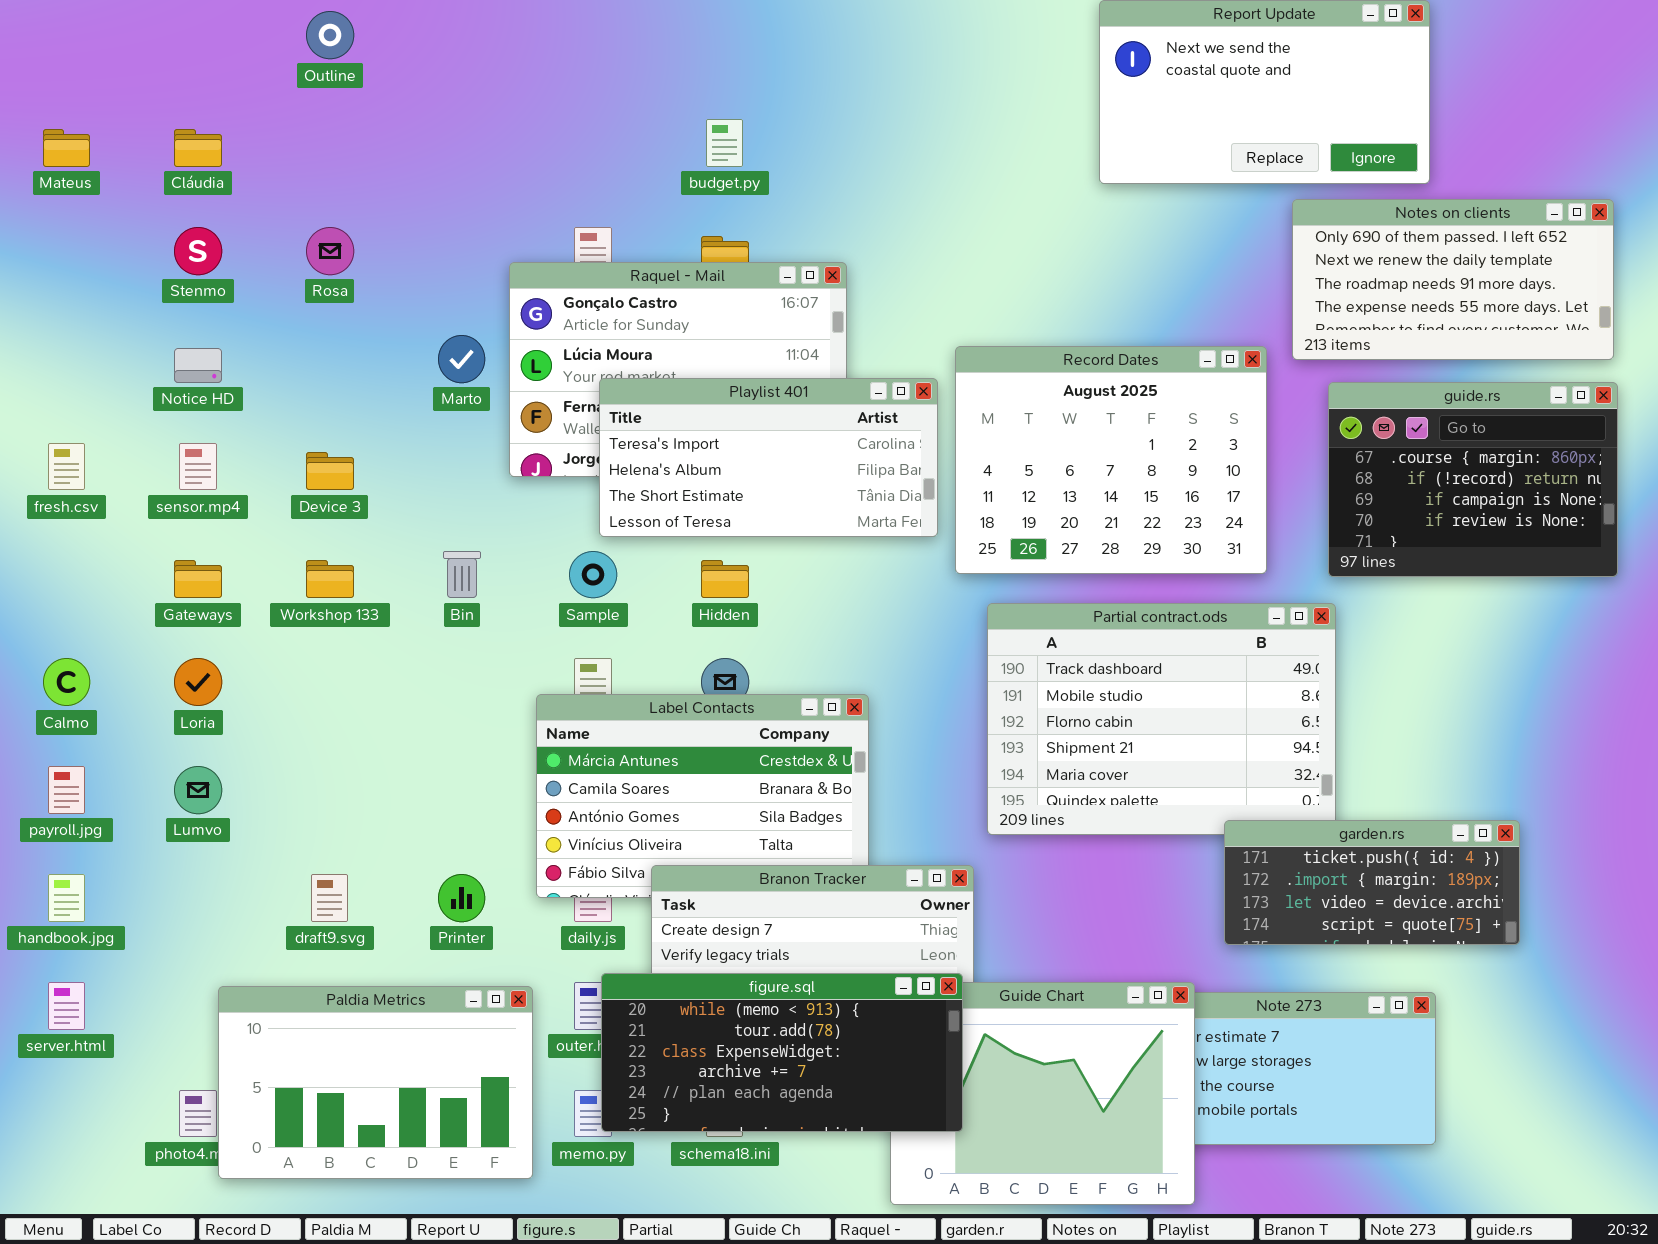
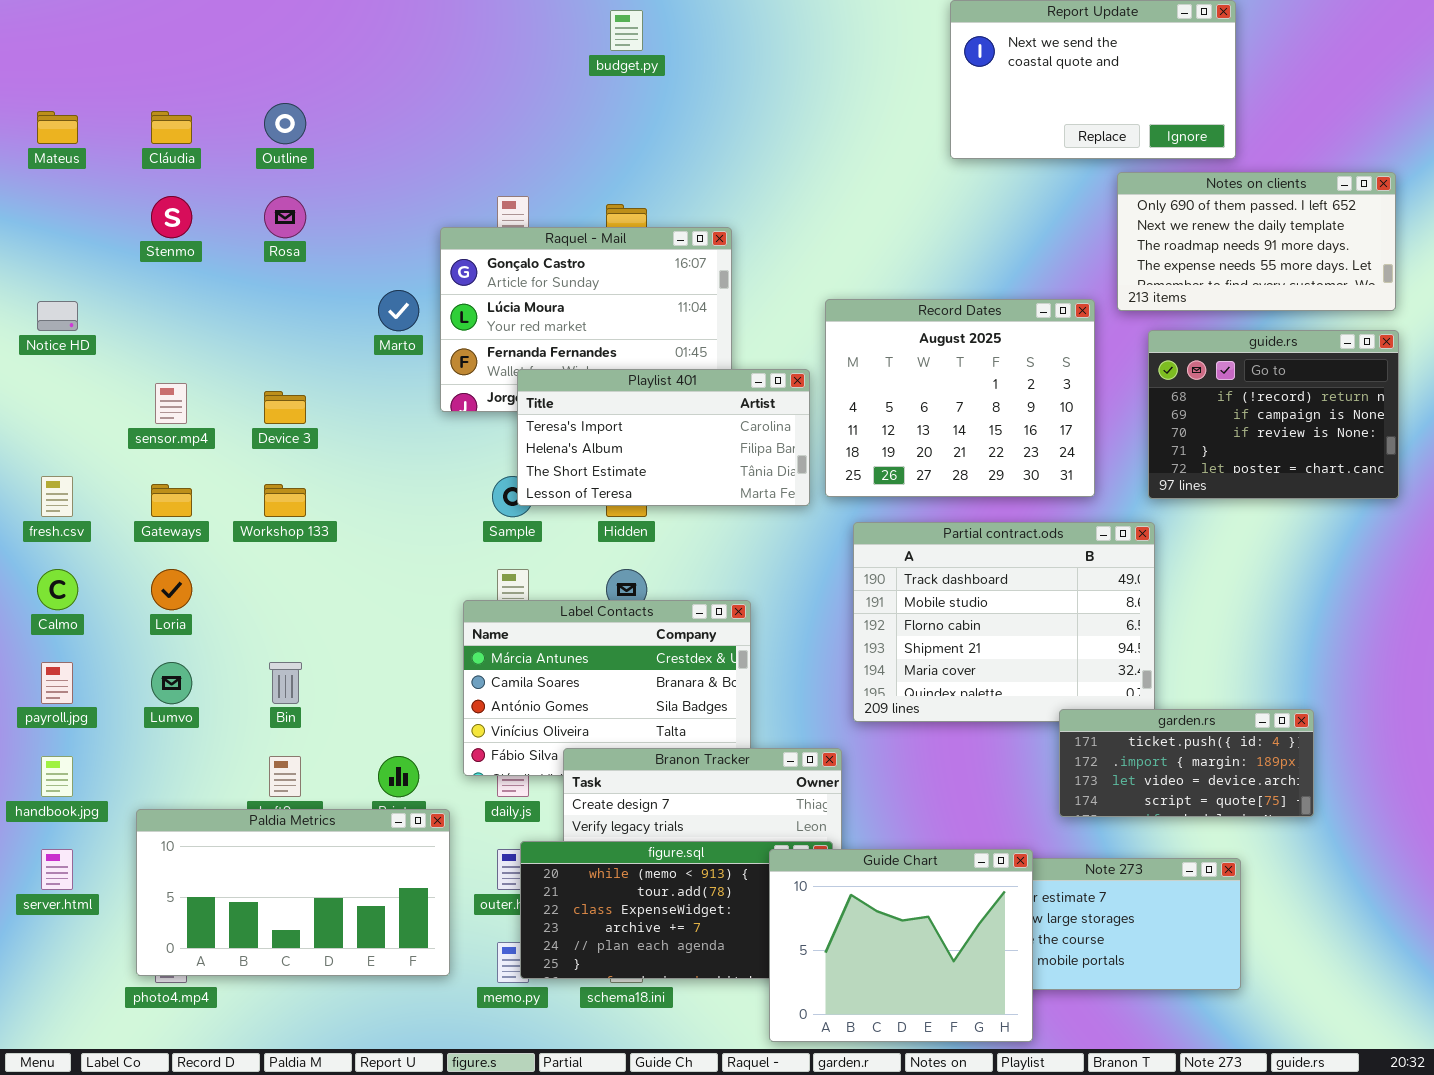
Outline: [306,11,354,59] -> [264,103,306,144], moved
budget.py: [706,119,743,167] -> [610,10,643,51], moved
Notice HD: [174,348,222,383] -> [37,301,78,331], moved
Playlist 401: [599,378,938,537] -> [517,369,810,506], moved
guide.rs: [1328,382,1618,577] -> [1148,330,1399,499], scrolled down 1 row
fresh.csv: [48,443,85,490] -> [41,476,73,517], moved
Bin: [443,551,481,598] -> [269,662,302,704], moved
Guide Chart: [890,982,1195,1205] -> [769,849,1033,1042], raised
Paldia Metrics: [218,986,533,1179] -> [136,809,450,976], moved, resized

